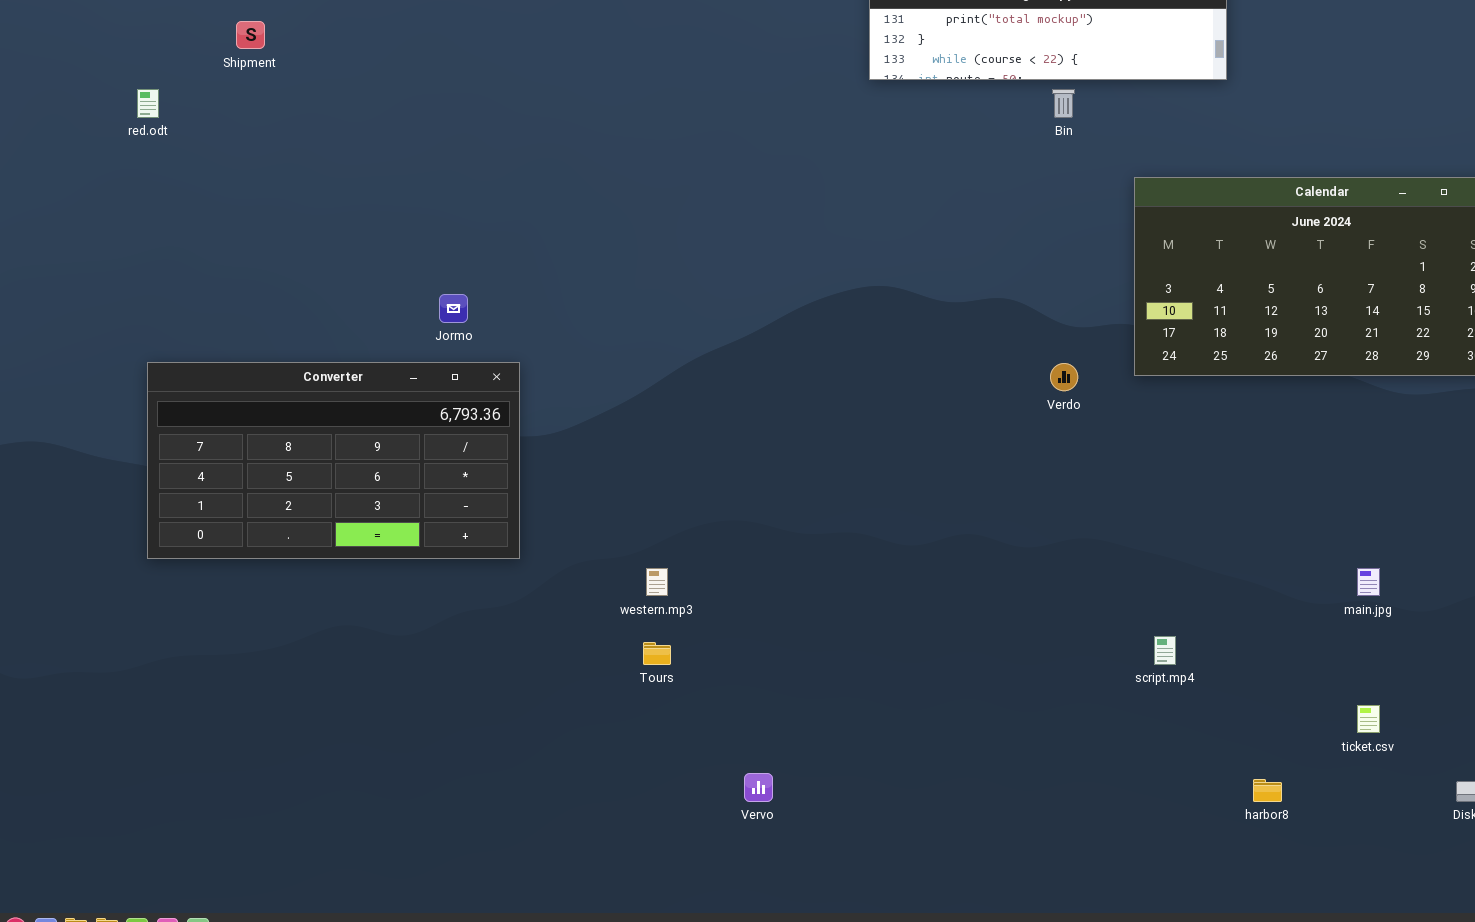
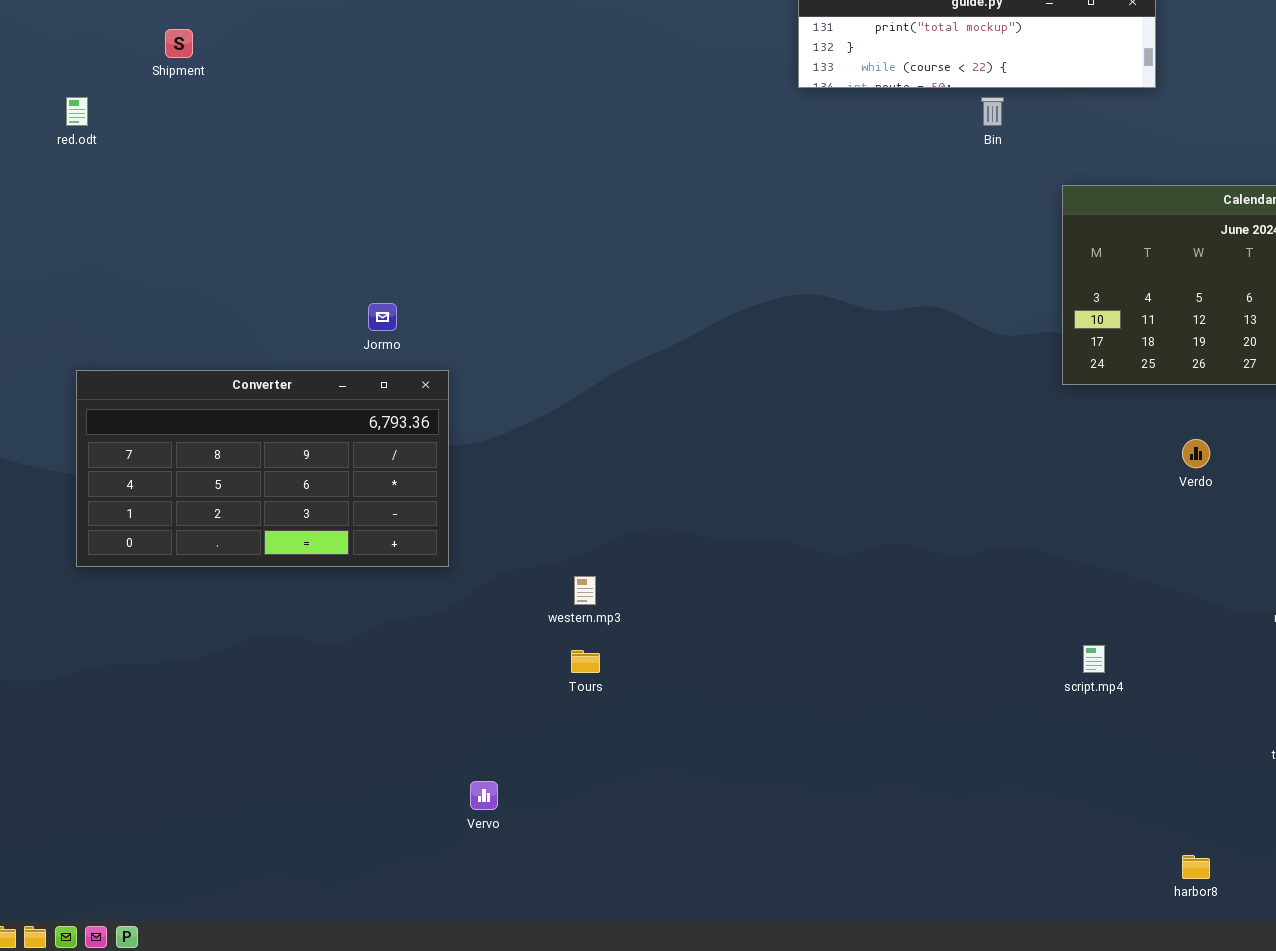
Verdo: [1050,363,1078,391] -> [1182,439,1210,468], moved
Vervo: [744,773,773,802] -> [470,781,498,810], moved
harbor8: [1253,779,1282,802] -> [1182,855,1210,879], moved

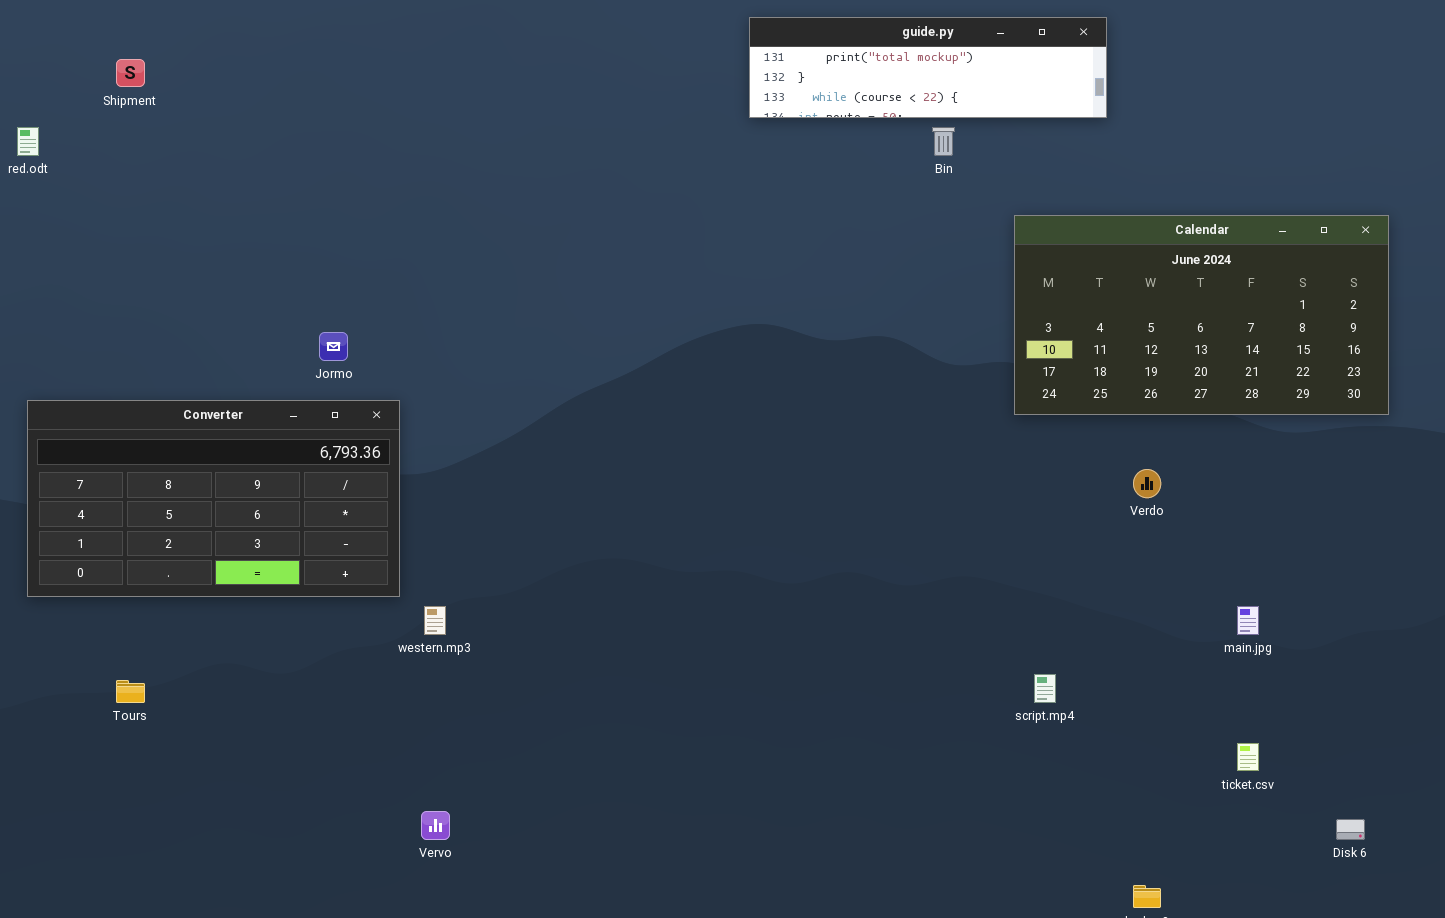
western.mp3: [574,576,596,605] -> [424,606,446,635], moved
Tours: [571,650,600,673] -> [116,680,145,703], moved

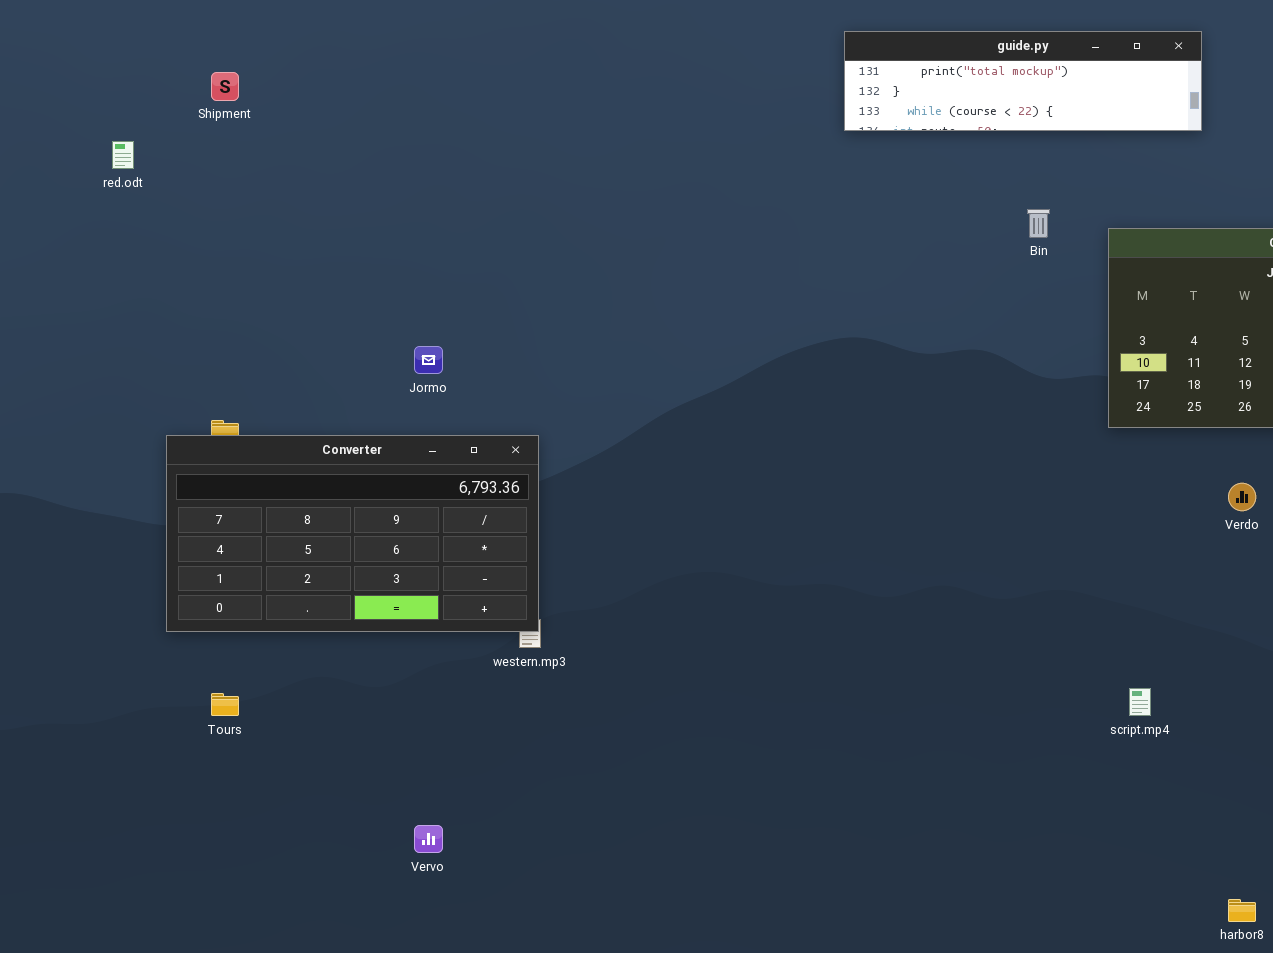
Bin: [932,127,955,156] -> [1027,209,1050,238], moved
Converter: [27,400,400,597] -> [166,435,539,632], moved
Vervo: [421,811,450,840] -> [414,825,443,853], moved

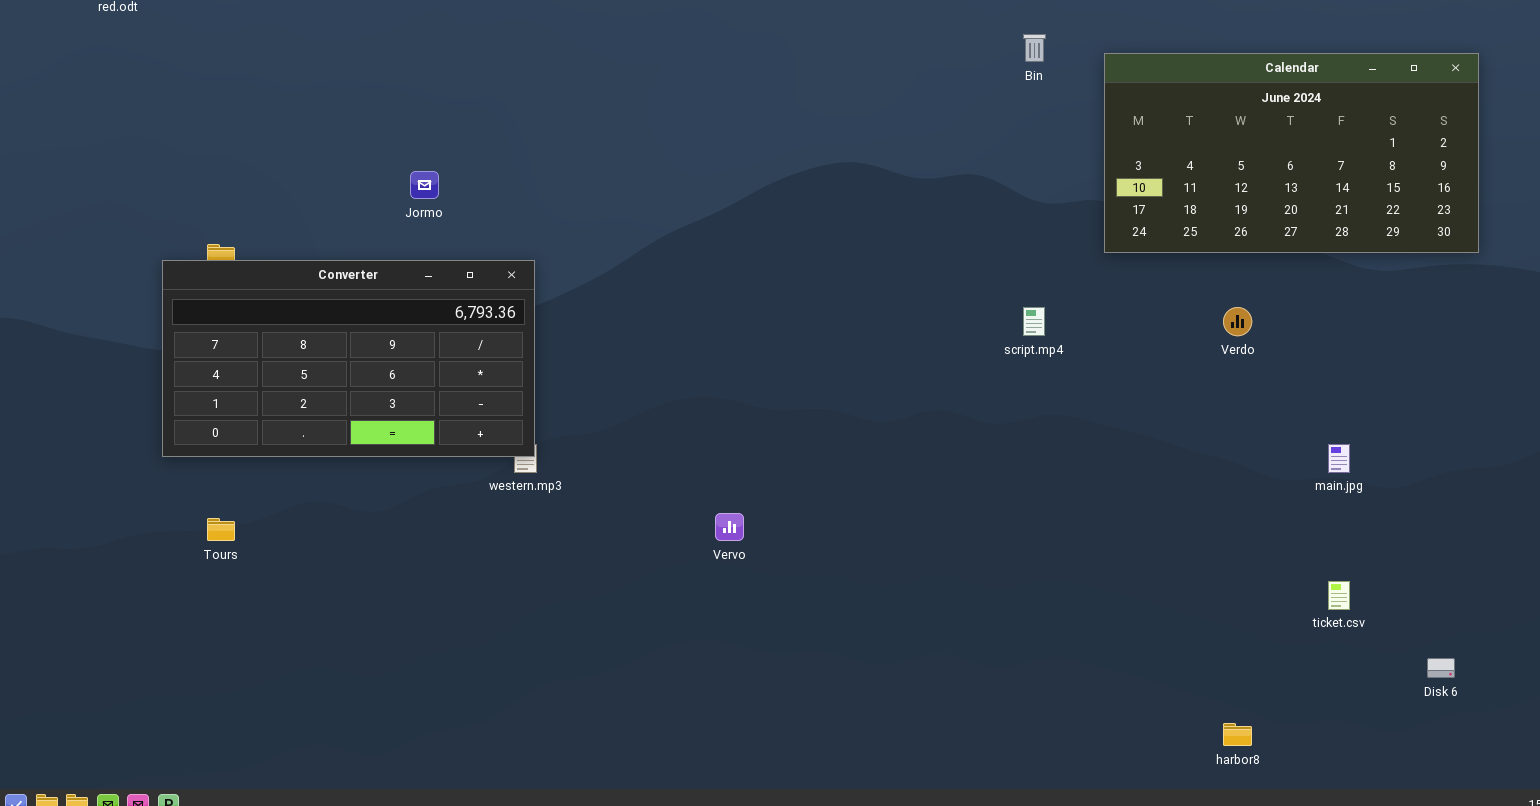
script.mp4: [1129,688,1151,716] -> [1023,307,1045,336], moved
Vervo: [414,825,443,853] -> [715,513,744,541], moved

